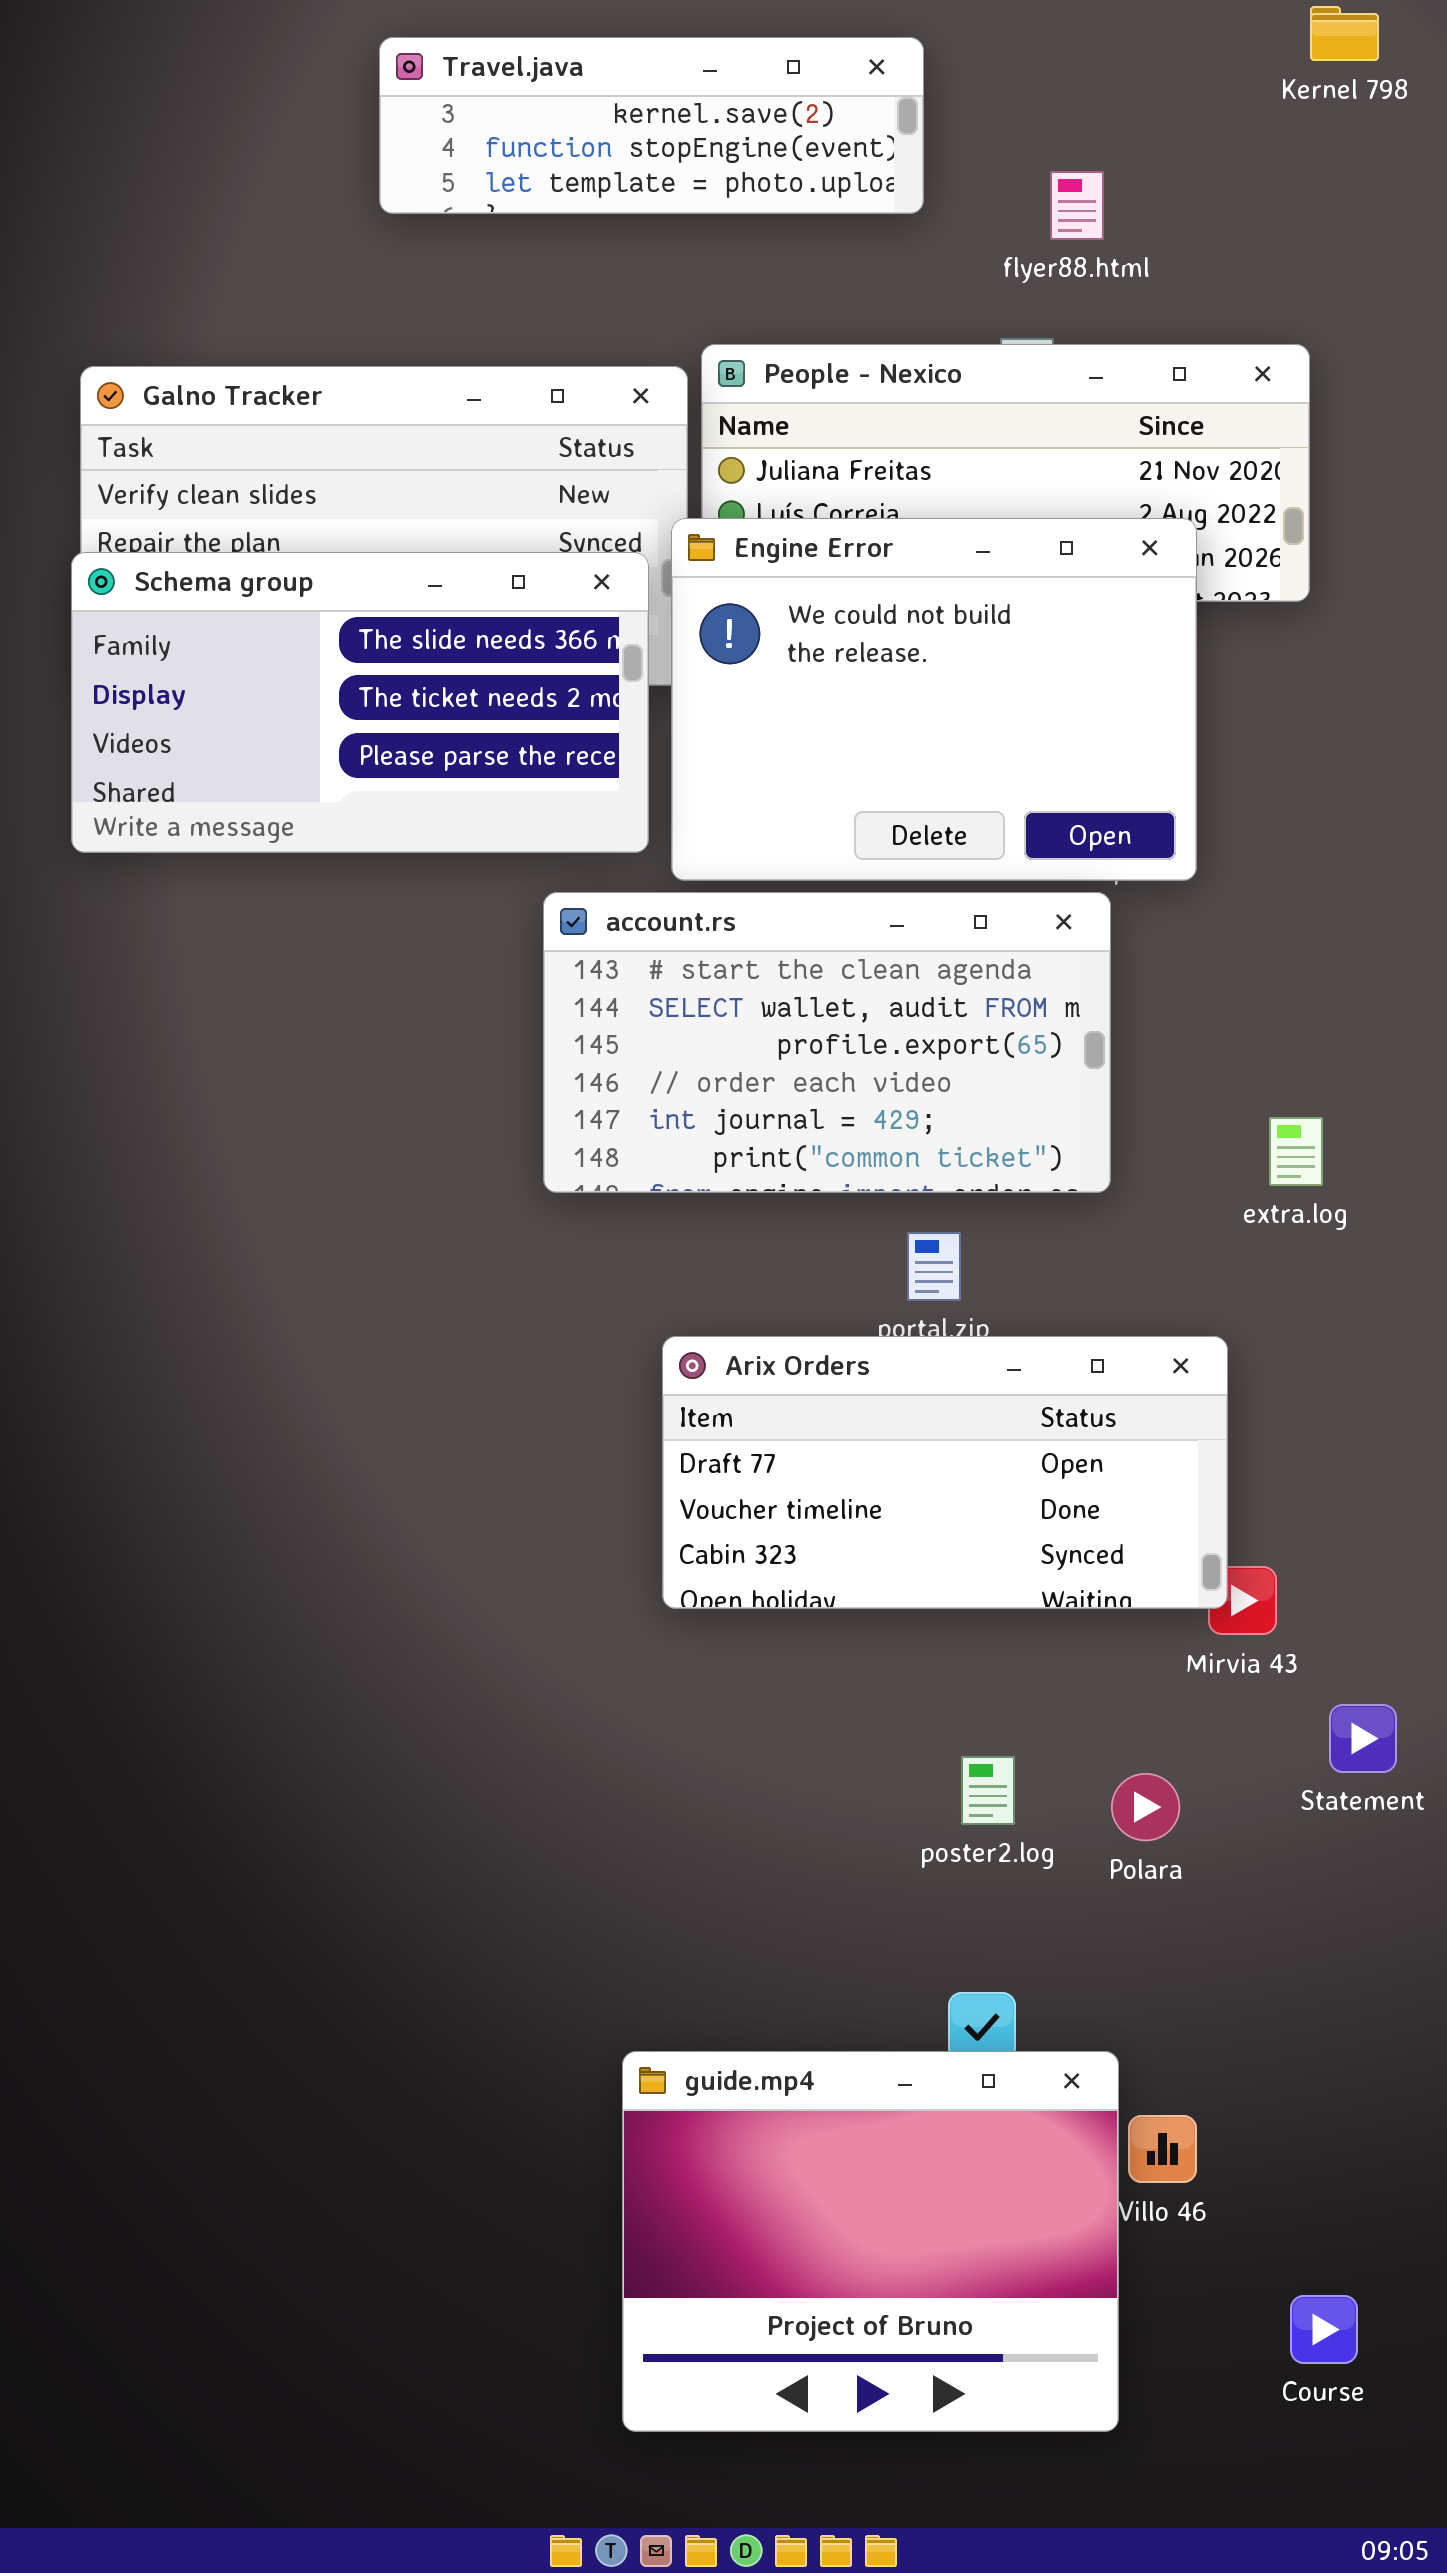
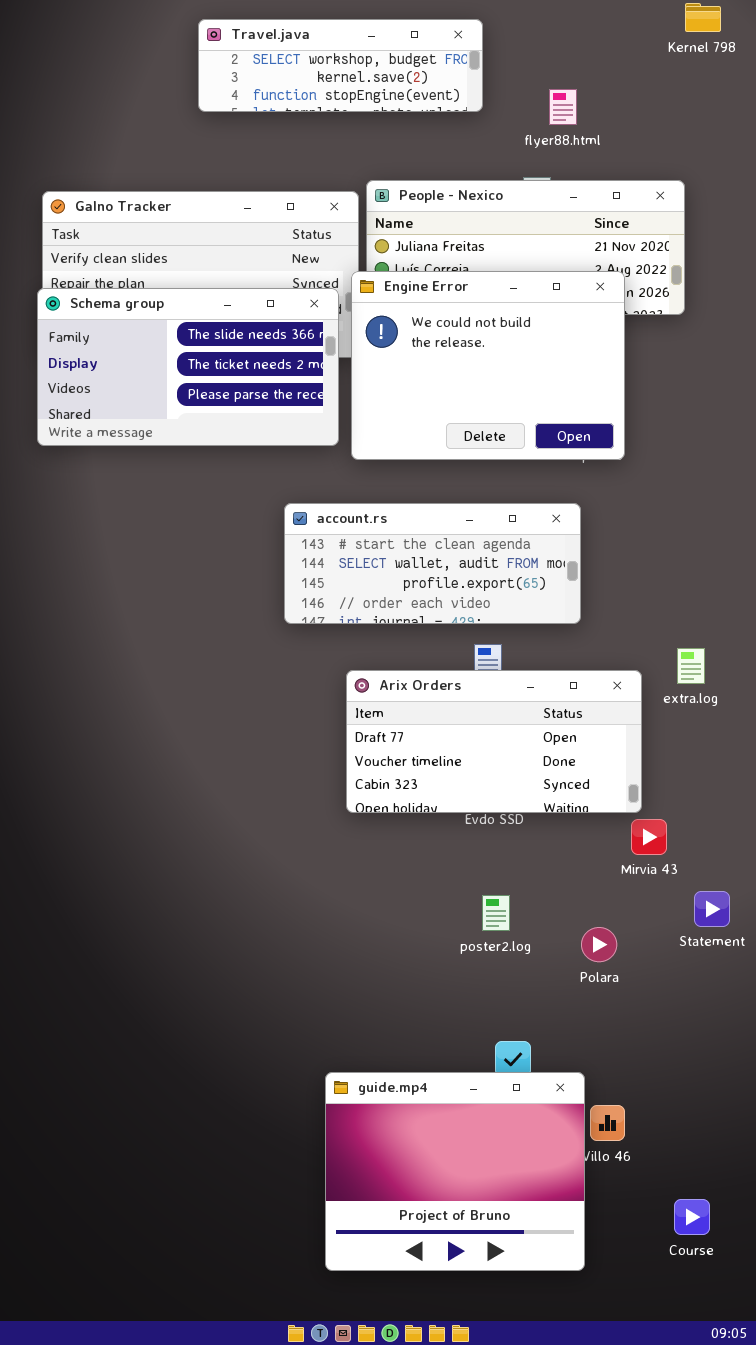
Travel.java: [379,37,924,214] -> [198,19,483,112], scrolled up 1 row
account.rs: [543,892,1111,1193] -> [284,503,581,624], resized
extra.log: [1269,1117,1323,1186] -> [677,648,705,684], moved
Arix Orders: [662,1336,1228,1609] -> [346,670,642,813], moved
poster2.log: [961,1756,1015,1825] -> [482,895,510,931], moved

